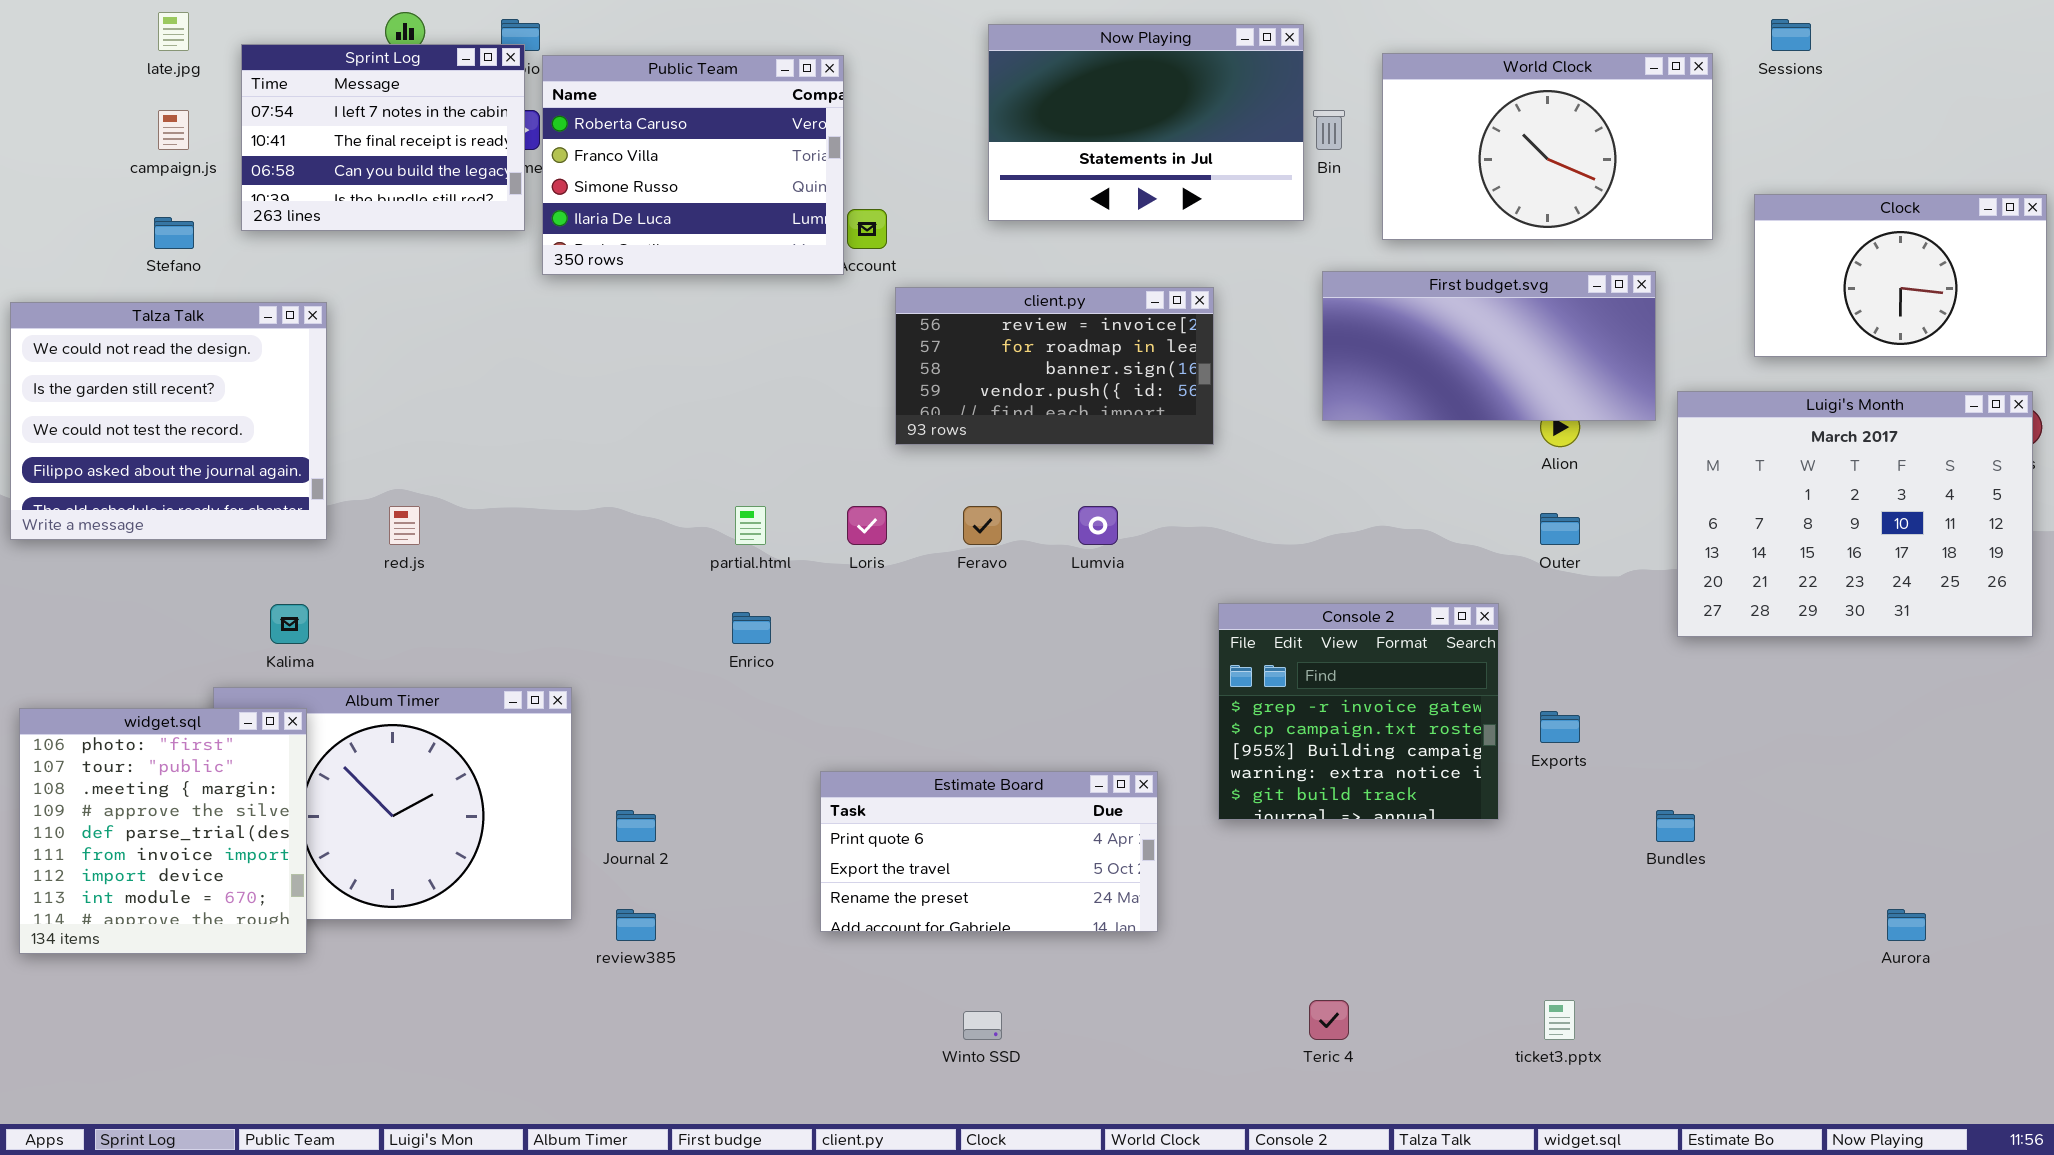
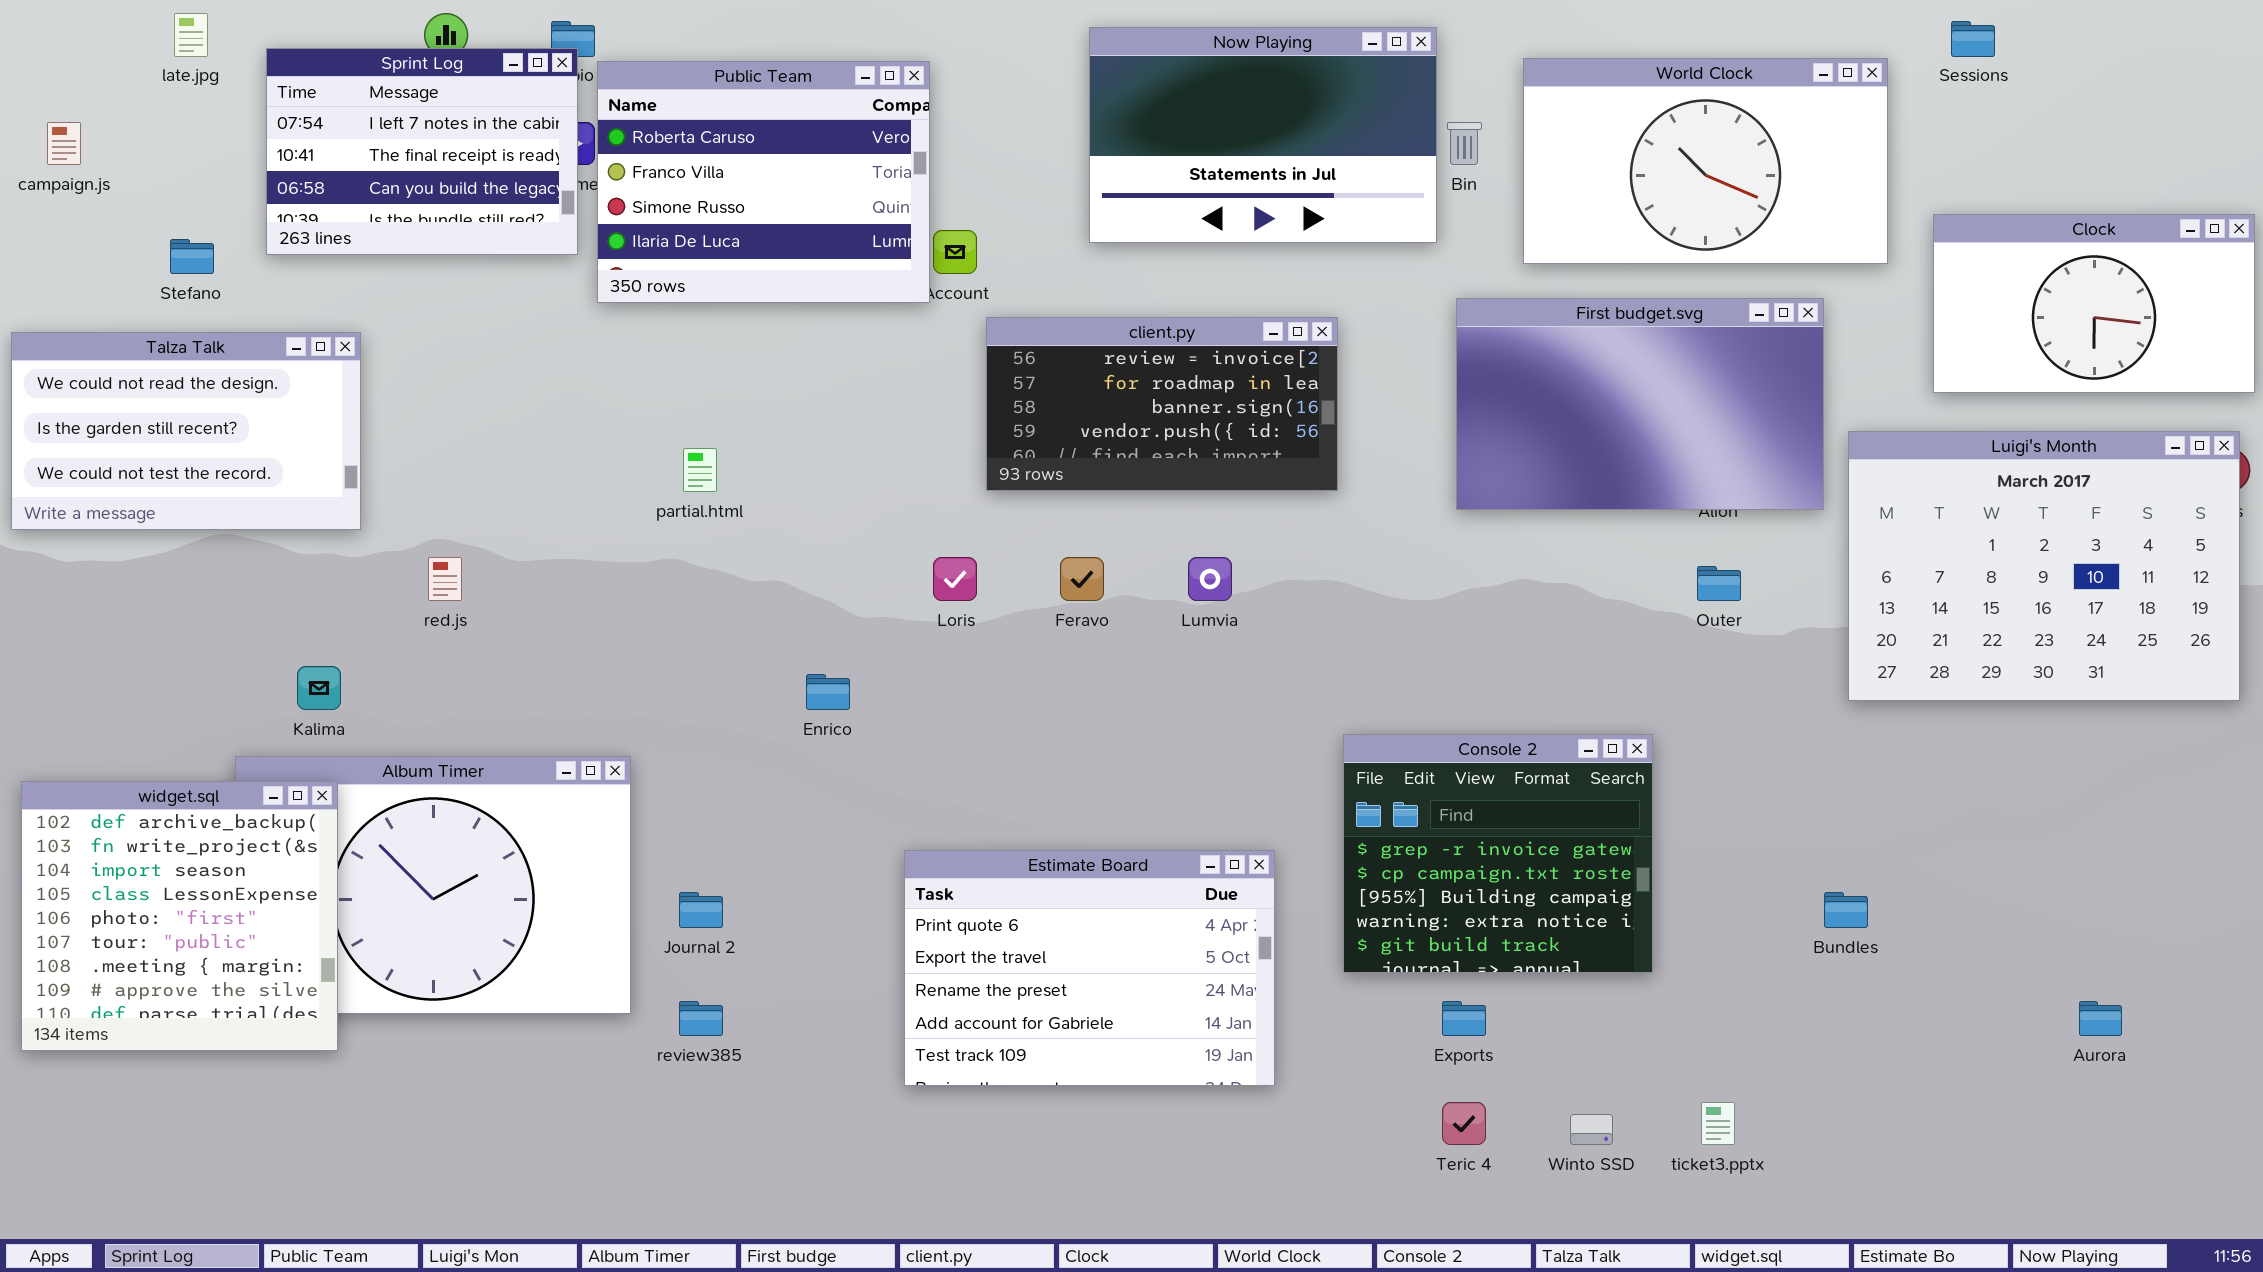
campaign.js: [158,110,189,150] -> [47,122,81,165], moved
First budget.svg: [1322,271,1656,421] -> [1456,298,1824,510], resized
Talza Talk: [10,302,327,540] -> [11,332,361,530], resized
partial.html: [735,506,766,545] -> [683,448,717,492], moved
Console 2: [1218,603,1499,820] -> [1343,734,1653,973], moved
widget.sql: [19,708,307,954] -> [21,781,338,1051], scrolled up 4 rows
Exports: [1540,711,1580,743] -> [1442,1001,1486,1036], moved
Estimate Board: [820,771,1158,932] -> [904,850,1275,1086], resized
Winto SSD: [963,1011,1002,1040] -> [1570,1114,1613,1145], moved

